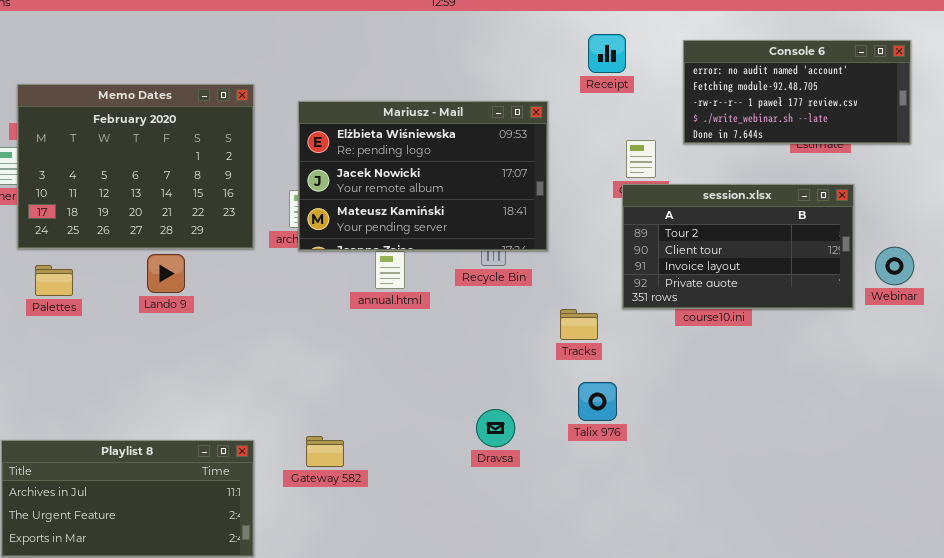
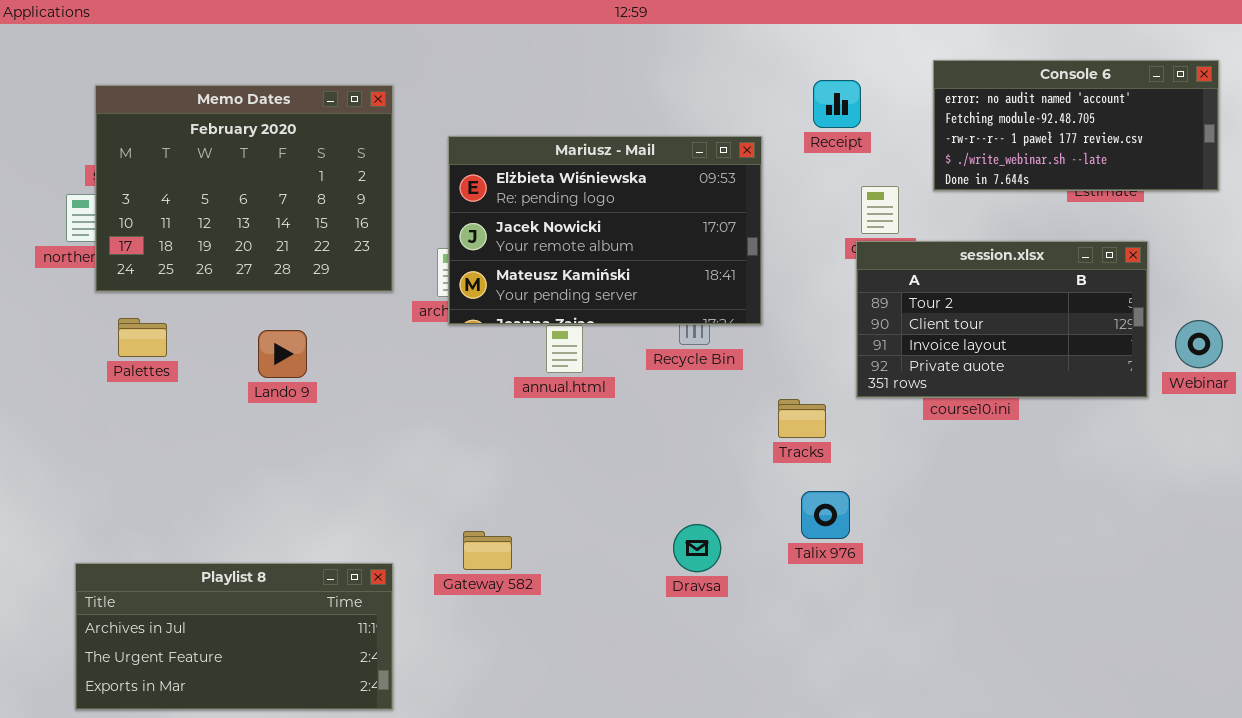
Receipt: [588,34,626,73] -> [813,80,861,128], moved
Memo Dates: [17,84,254,249] -> [95,85,393,292], moved
Palettes: [35,265,73,296] -> [118,318,167,357], moved
Gateway 582: [306,436,344,467] -> [463,531,512,570], moved

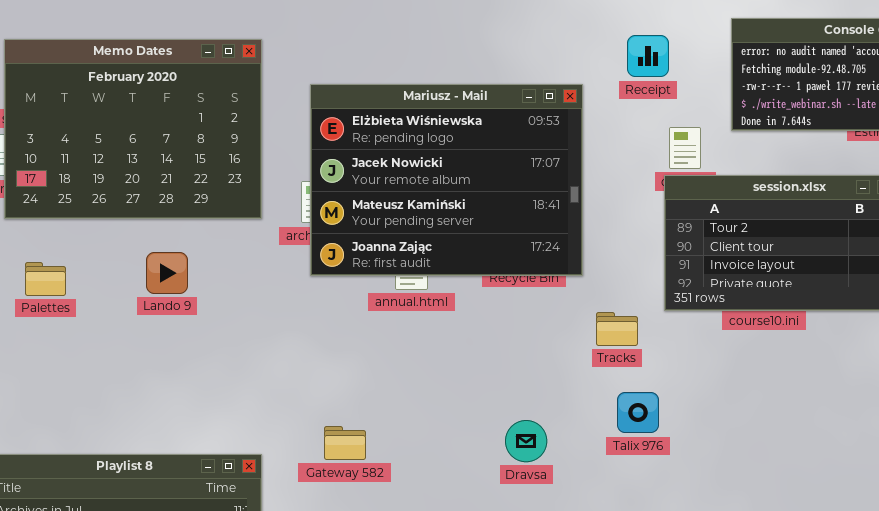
Mariusz - Mail: [448,136,762,325] -> [310,84,583,276], resized
Palettes: [118,318,167,357] -> [25,262,66,296], moved

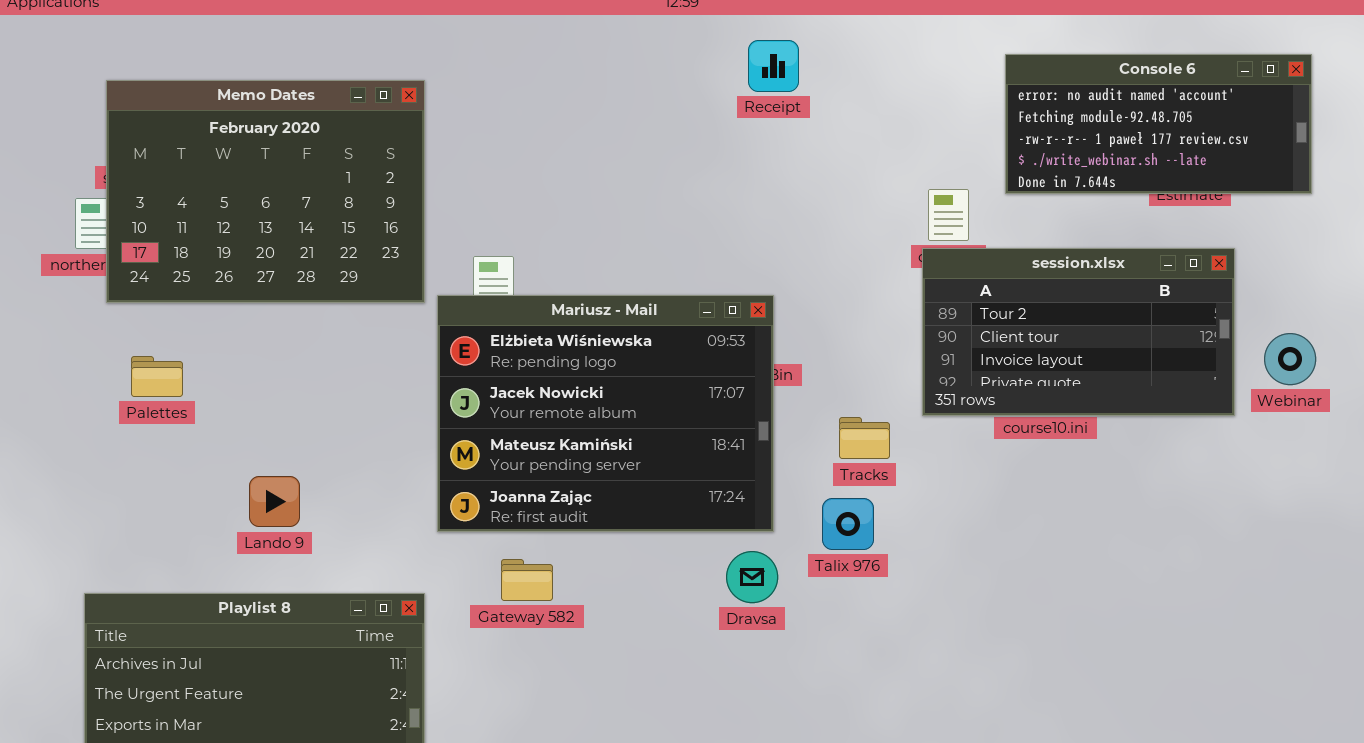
Receipt: [627,35,669,77] -> [748,40,799,92], moved
Mariusz - Mail: [310,84,583,276] -> [437,295,774,532], moved
Lando 9: [146,252,188,294] -> [249,476,300,527], moved
Talix 976: [617,392,659,433] -> [822,498,874,550], moved

